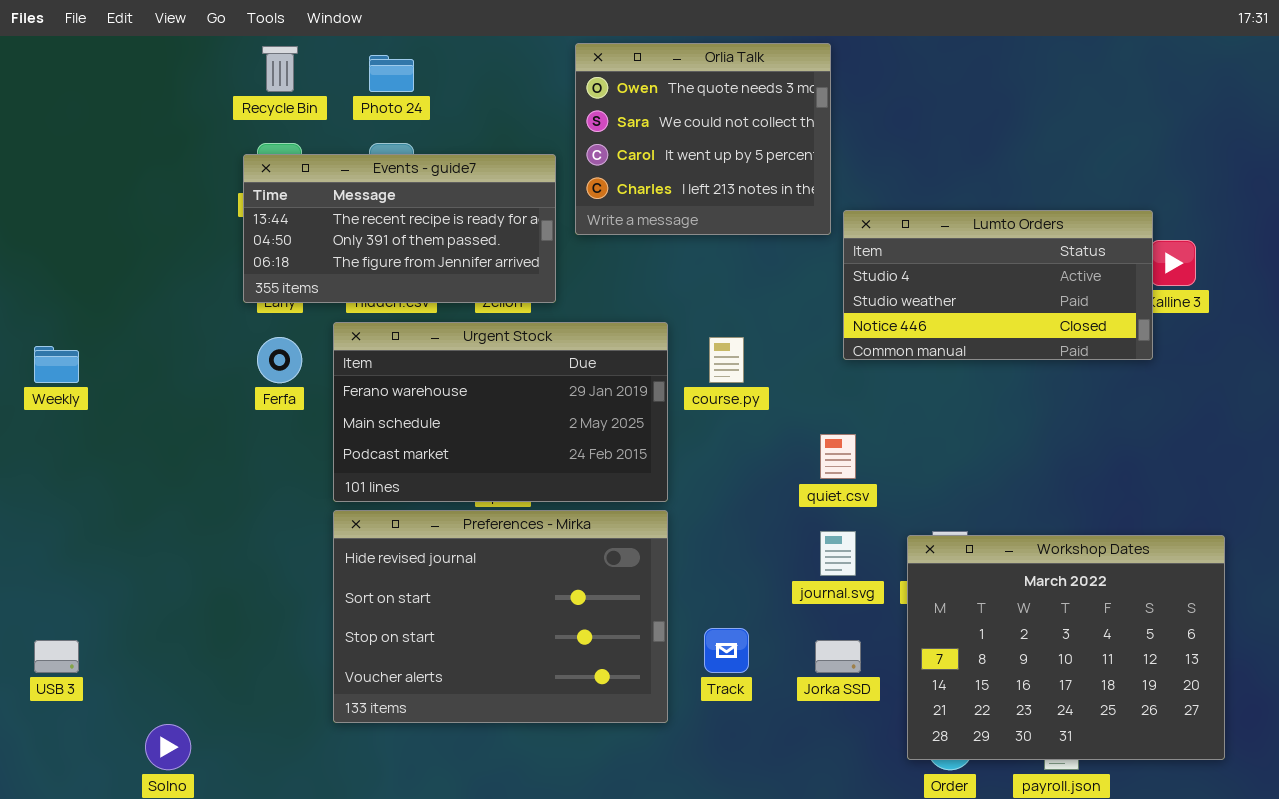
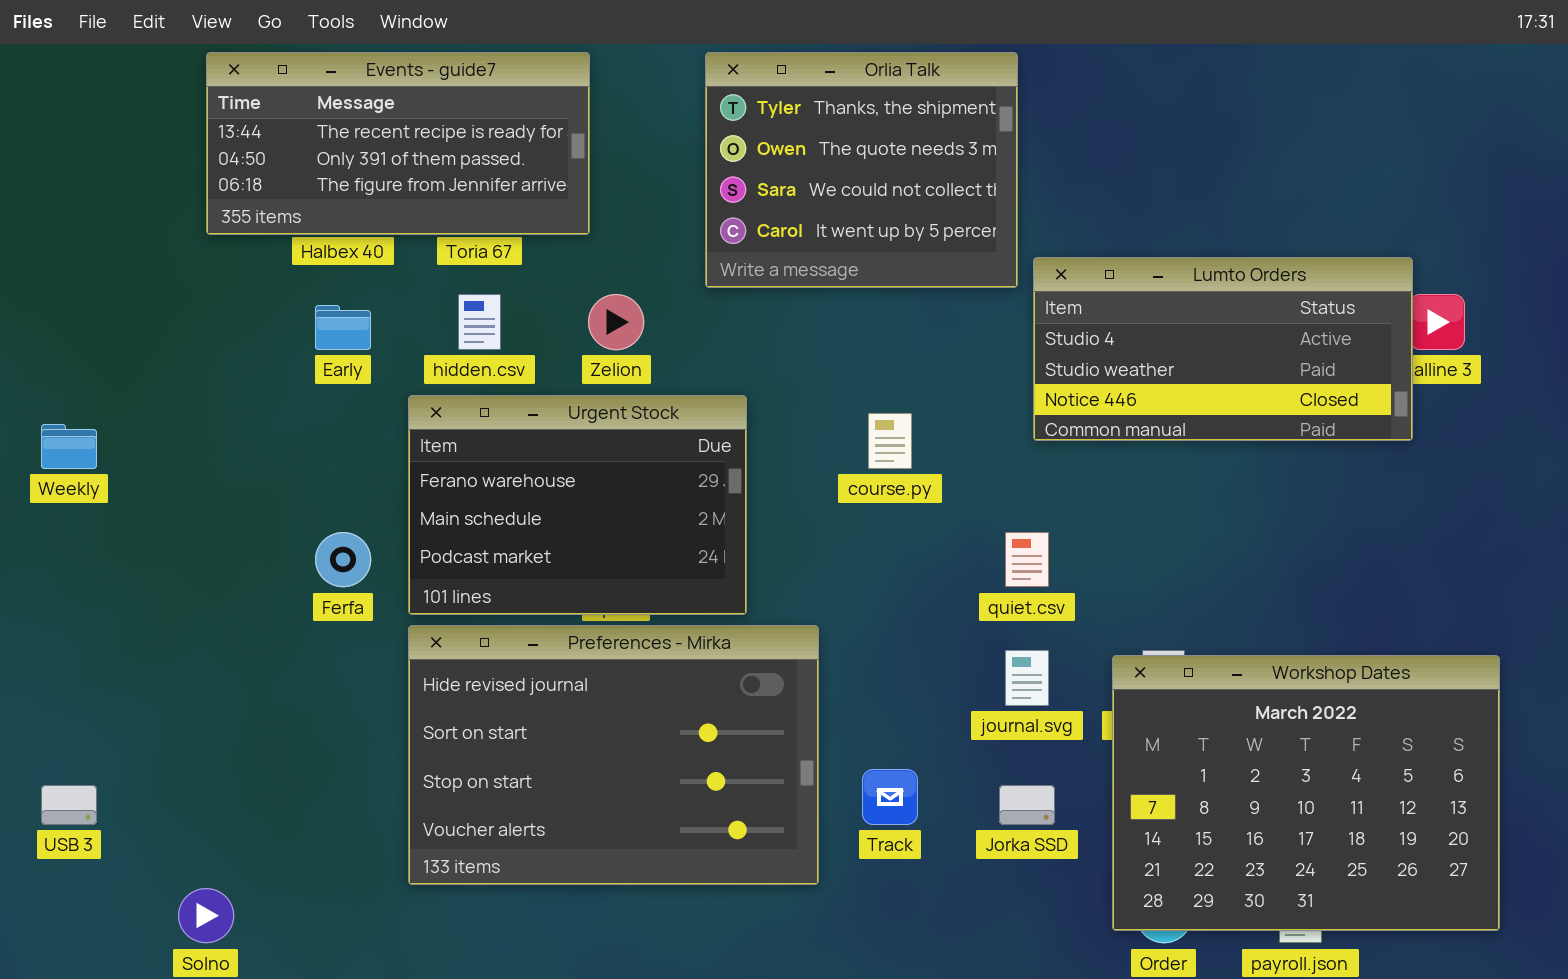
Orlia Talk: [575,43,831,235] -> [705,52,1018,288], scrolled up 1 row
Events - guide7: [243,154,556,303] -> [206,52,590,235], moved
Urgent Stock: [333,322,668,502] -> [408,395,747,615], resized
Ferfa: [257,337,302,383] -> [315,532,371,587], moved

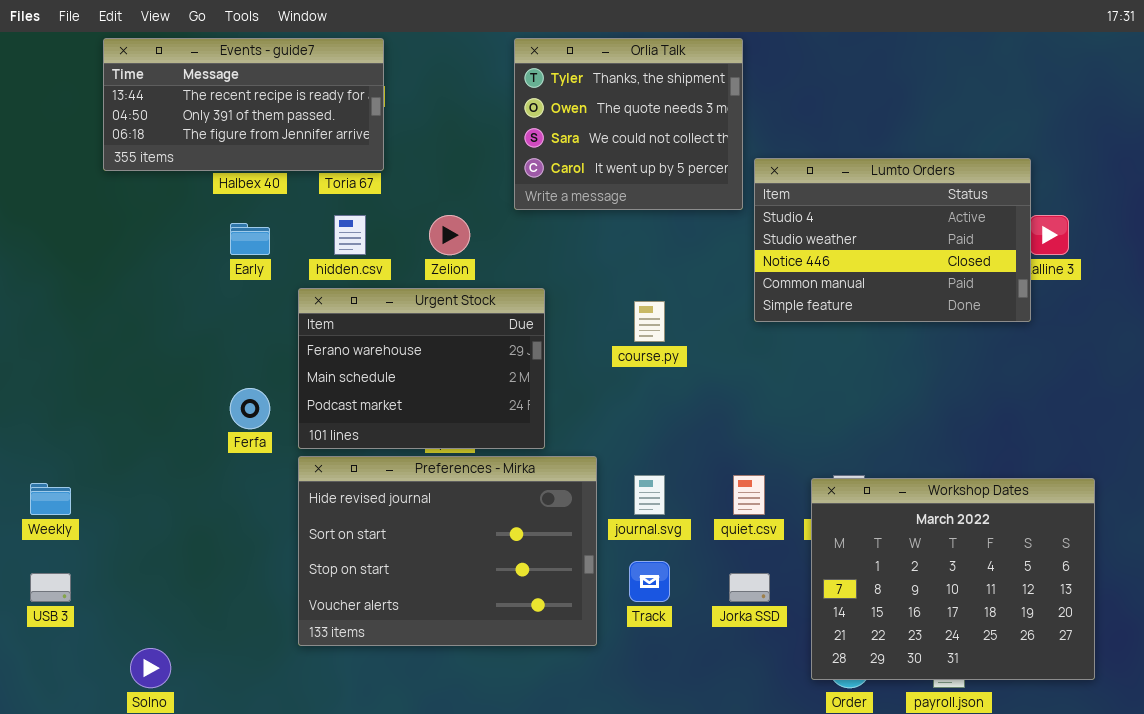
Events - guide7: [206,52,590,235] -> [103,38,384,171], moved
Lumto Orders: [1033,257,1413,441] -> [754,158,1031,322], resized
Weekly: [41,424,97,469] -> [30,483,71,515], moved
quiet.csv: [1005,532,1049,587] -> [733,475,765,515], moved
journal.svg: [1005,650,1049,706] -> [634,475,665,515], moved

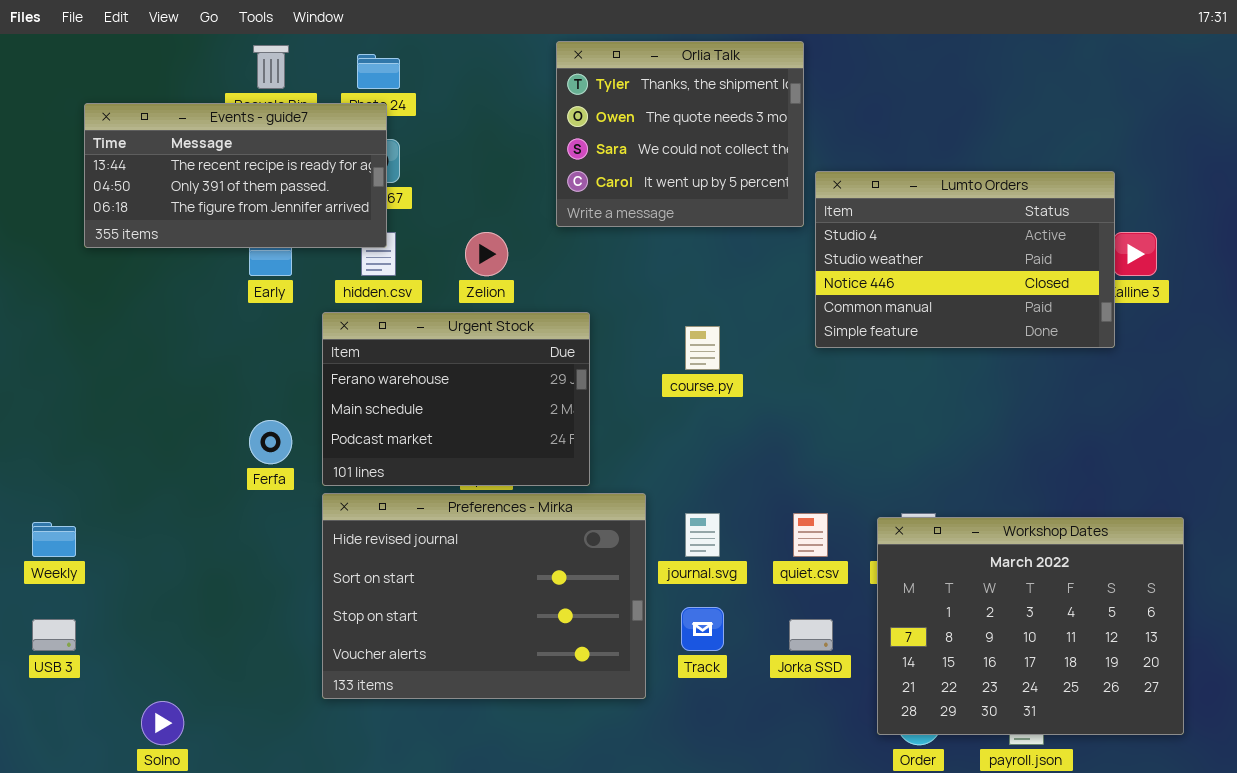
Events - guide7: [103,38,384,171] -> [84,103,387,248], moved

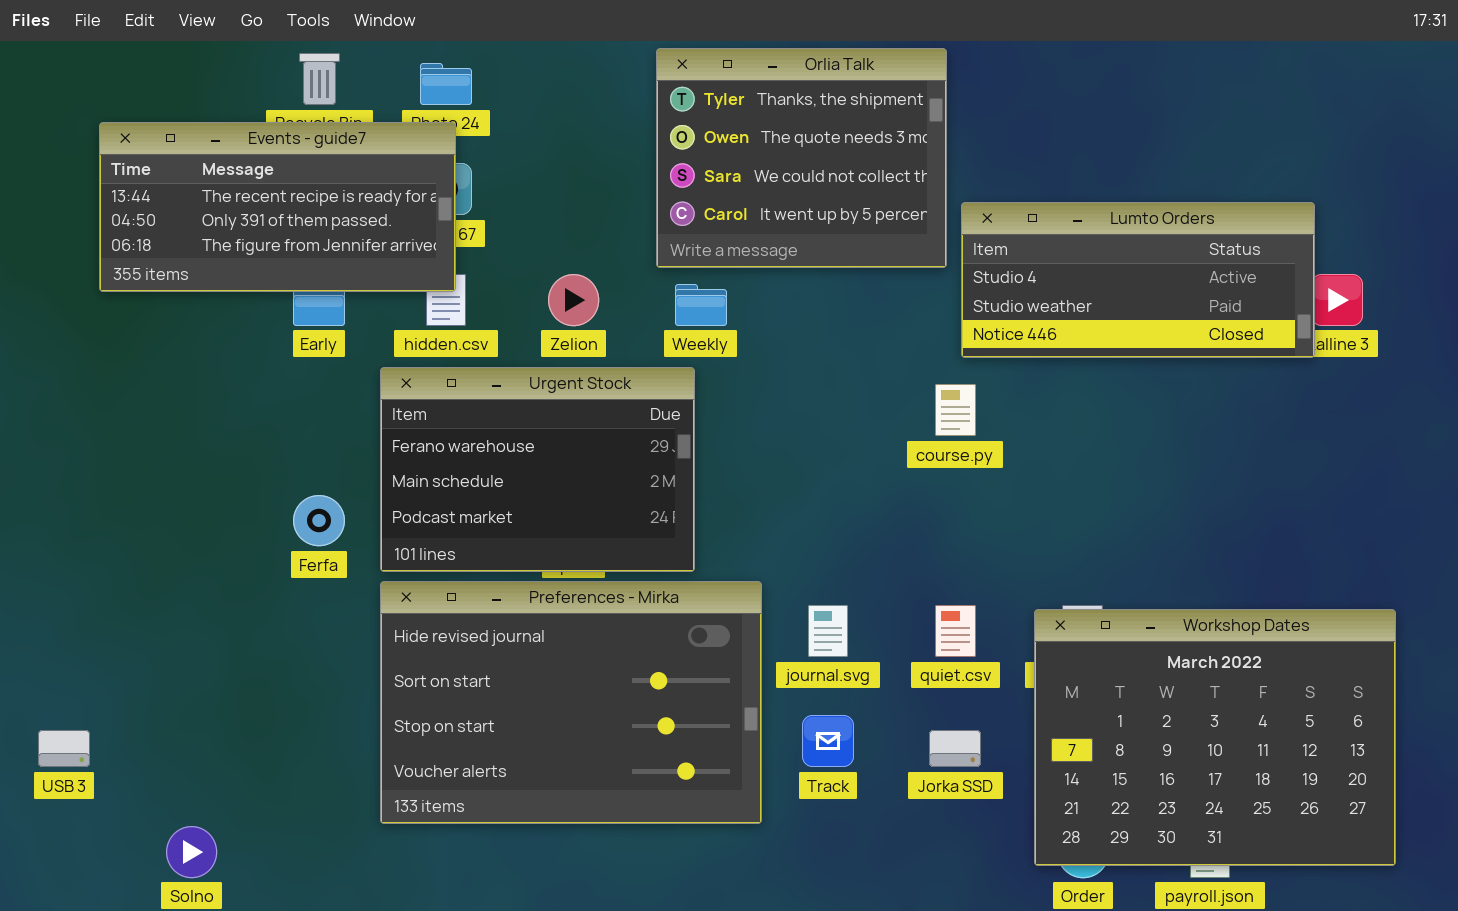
Lumto Orders: [815,171,1115,348] -> [961,202,1315,358], resized
course.py: [685,326,720,370] -> [935,384,976,436], moved
Weekly: [32,522,76,557] -> [675,284,727,326], moved

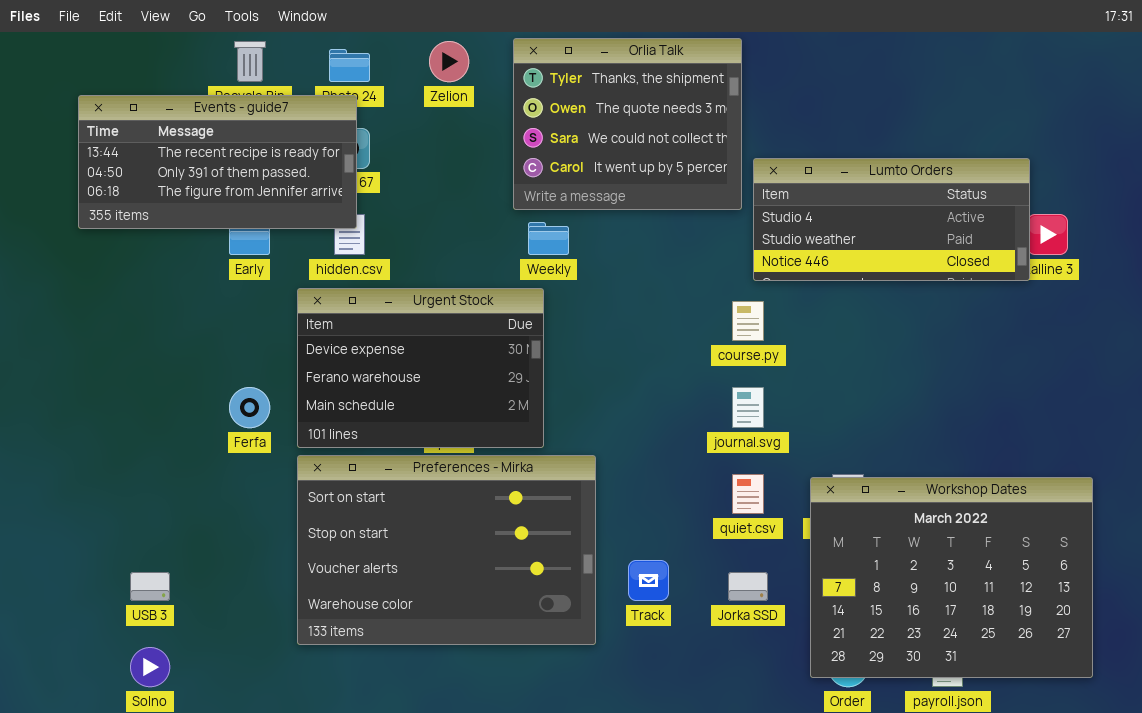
Zelion: [548,274,599,326] -> [429,41,469,82], moved
Urgent Stock: [380,367,695,572] -> [297,288,544,448], scrolled up 1 row
Preferences - Mirka: [380,581,762,824] -> [297,455,596,645], scrolled down 1 row
journal.svg: [808,605,848,657] -> [732,387,764,428], moved
USB 3: [38,730,90,767] -> [130,572,170,601], moved

